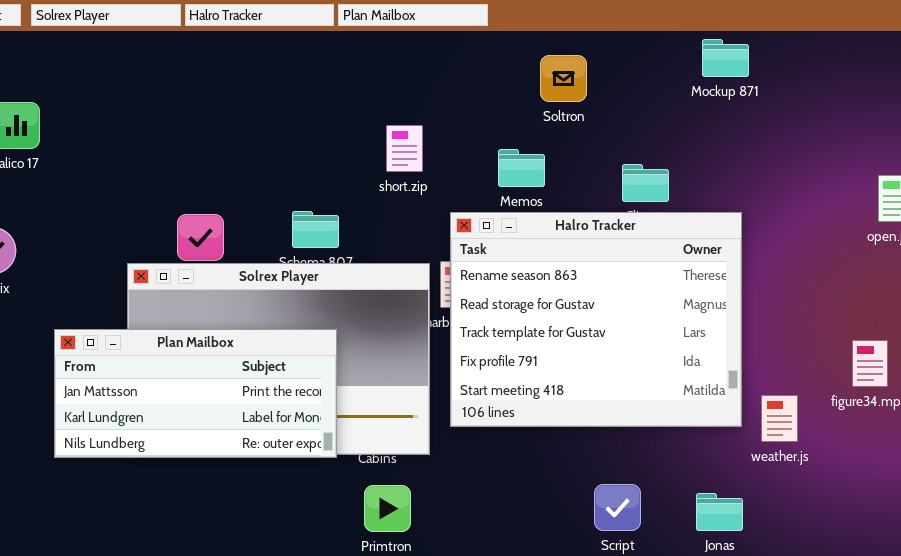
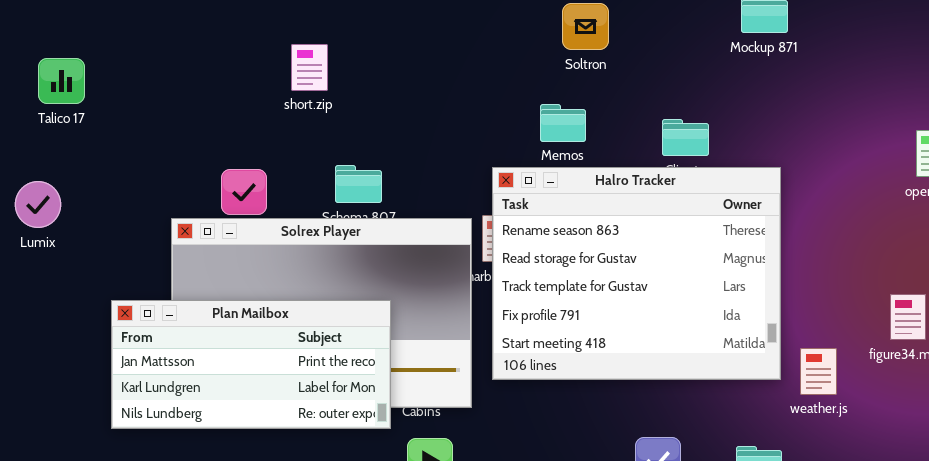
Soltron: [540,55,587,102] -> [562,3,609,50], moved
short.zip: [386,125,423,172] -> [291,44,328,91], moved
Plan Mailbox: [54,329,337,458] -> [111,300,391,429], moved

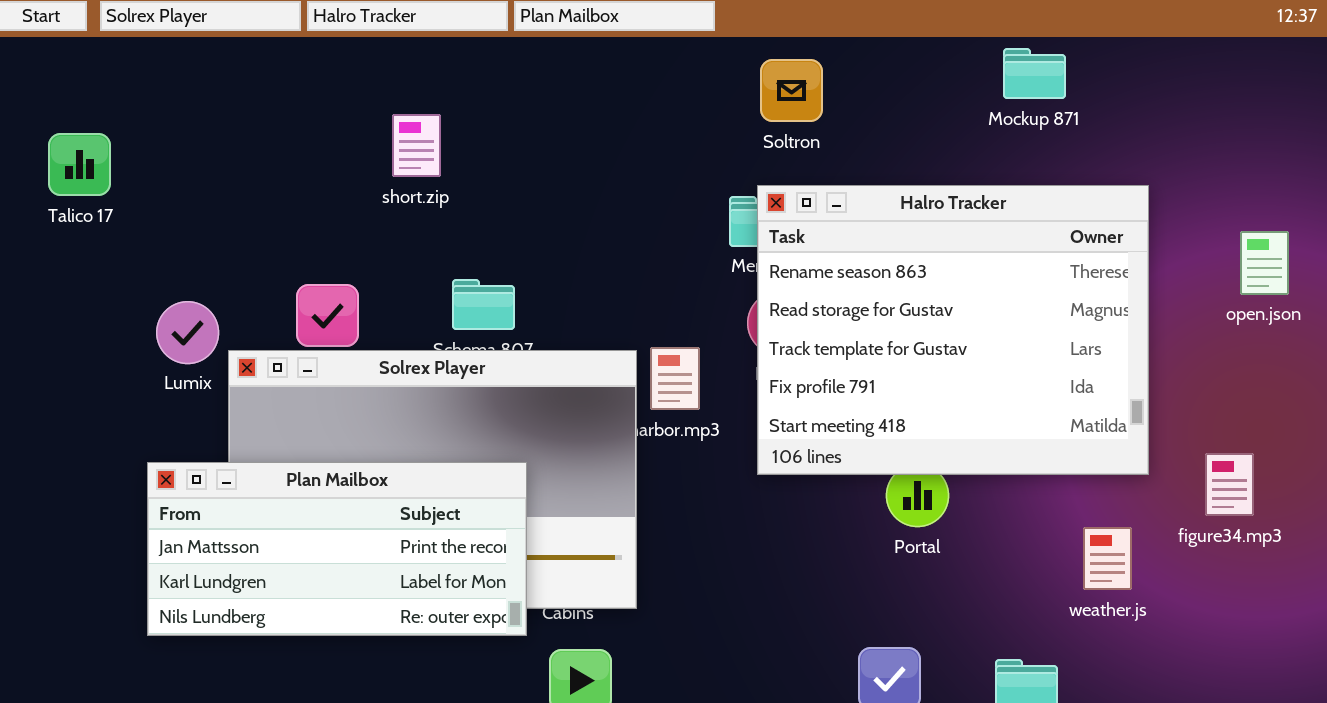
Halro Tracker: [492,167,781,380] -> [757,185,1149,475], moved
Lumix: [15,181,61,228] -> [156,301,219,364], moved

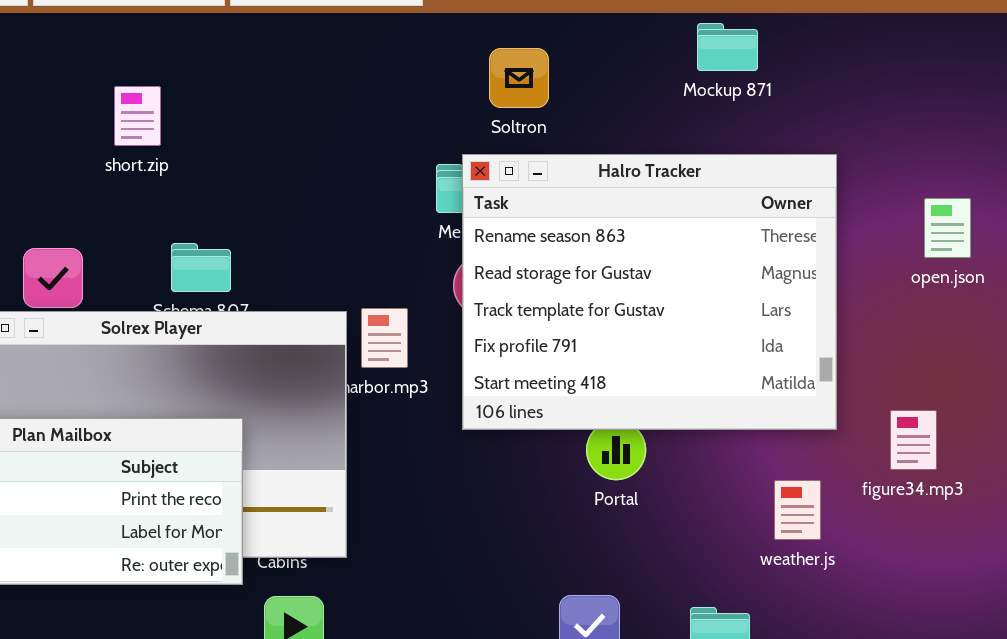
Soltron: [760,59,823,122] -> [489,48,549,108], moved

